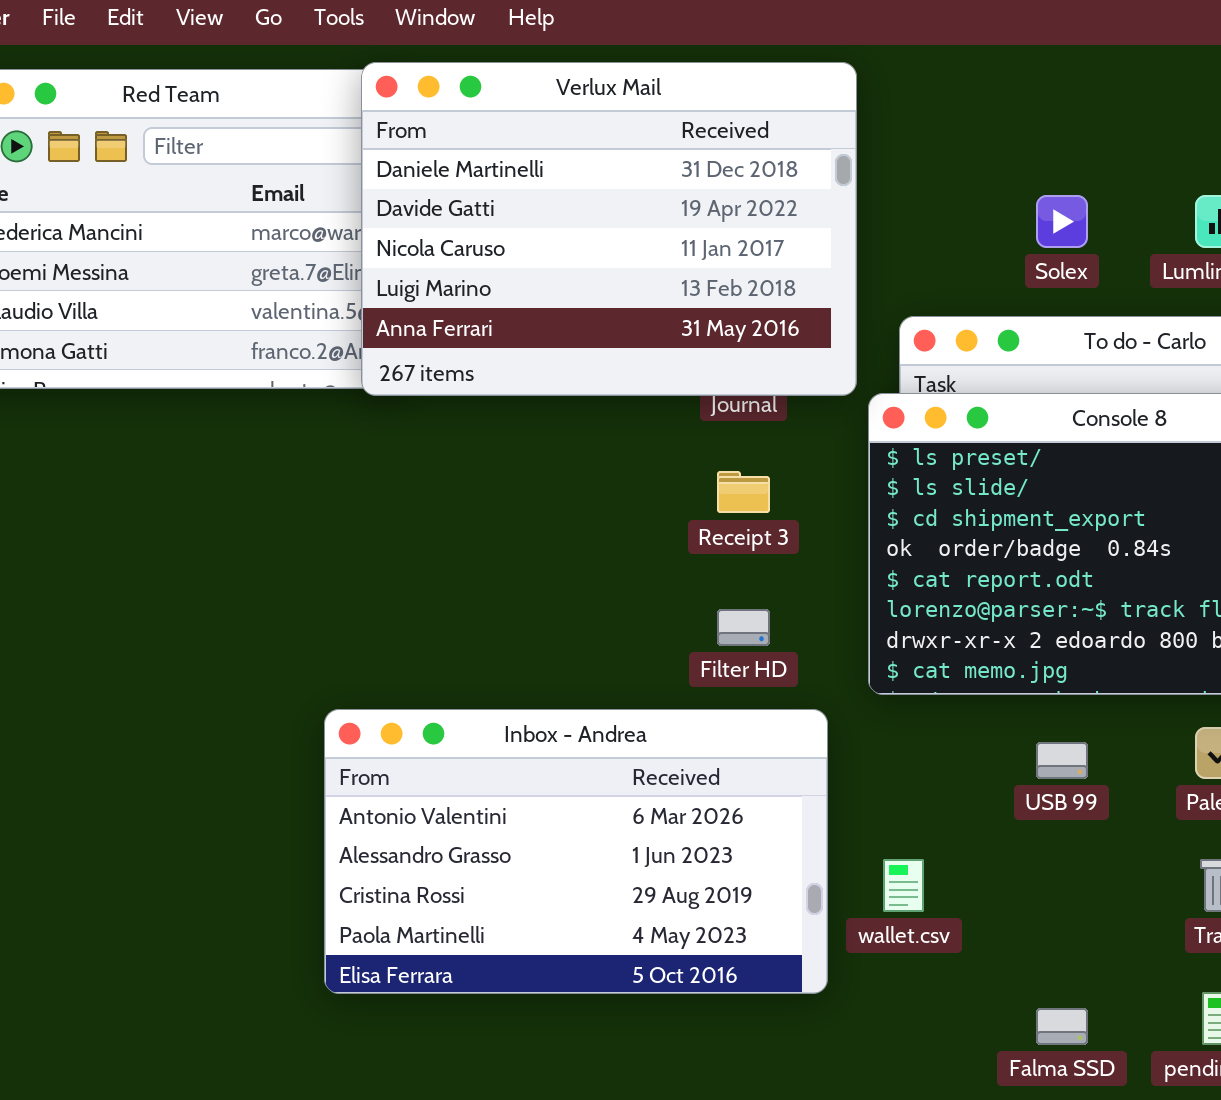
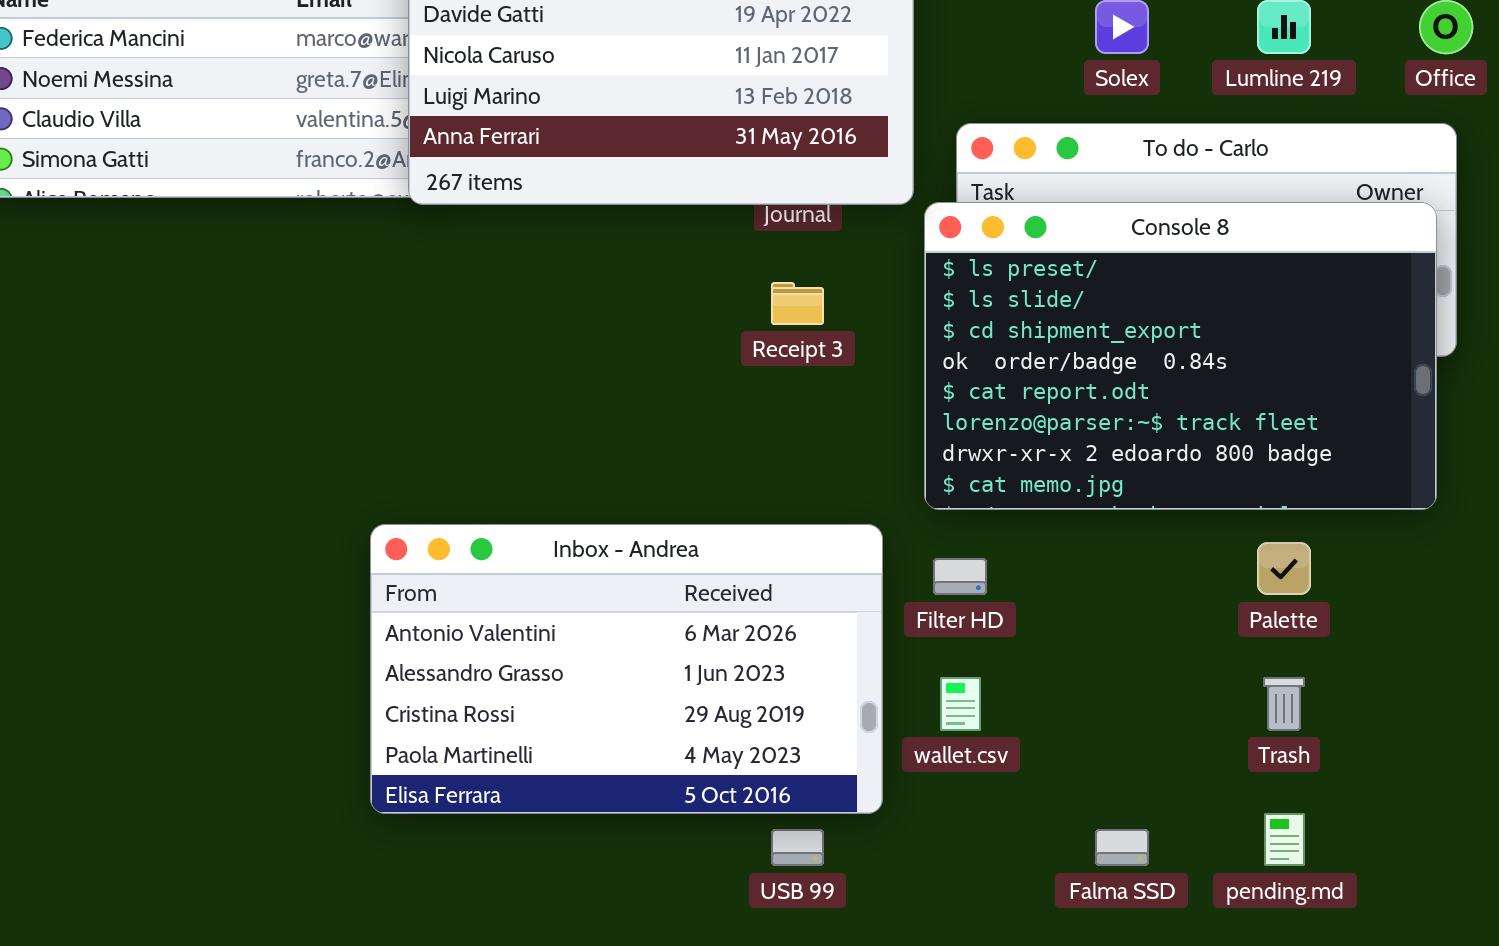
Filter HD: [717,609,770,646] -> [933,558,987,595], moved
USB 99: [1036,742,1088,779] -> [771,829,824,866], moved

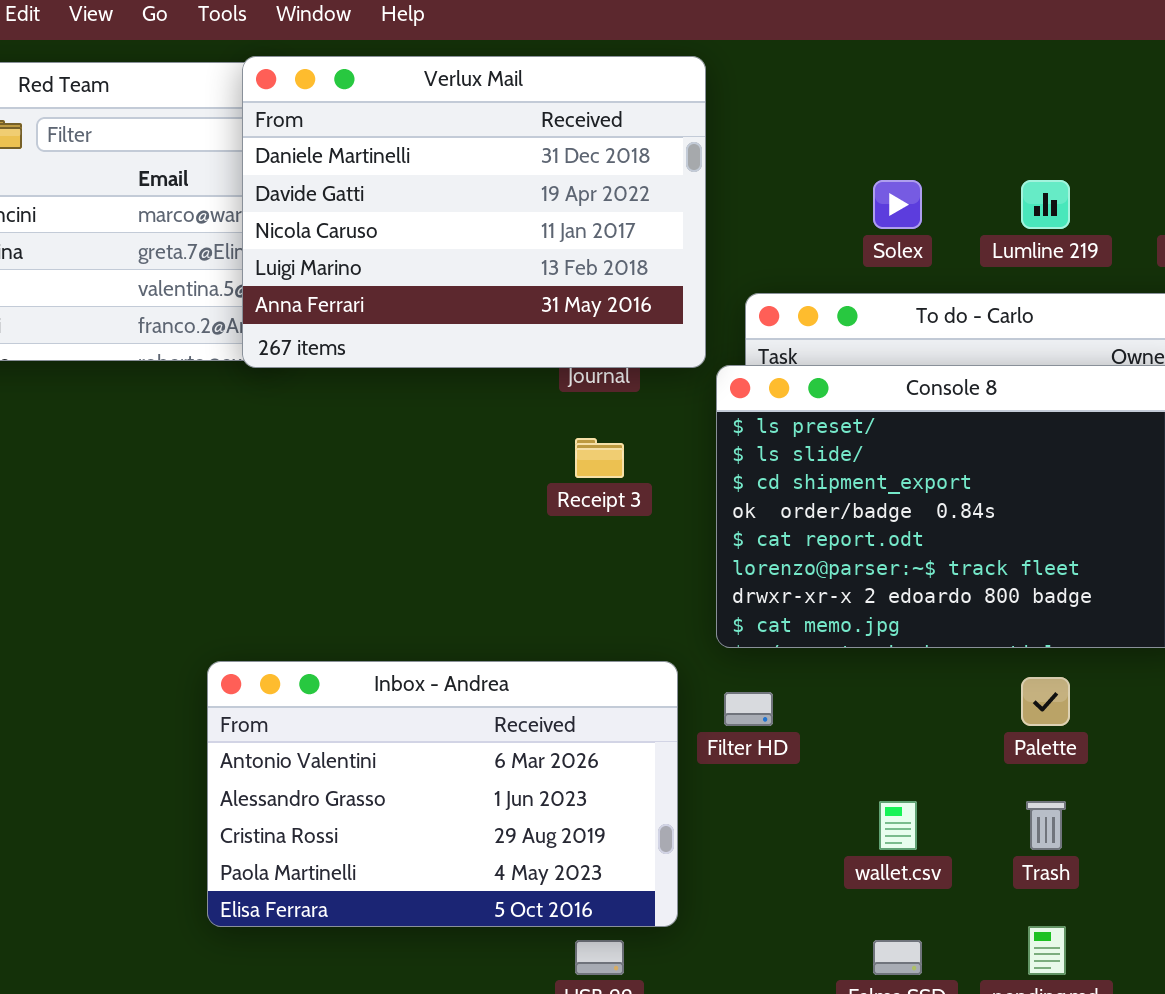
wallet.csv: [940,677,981,731] -> [879,801,917,850], moved

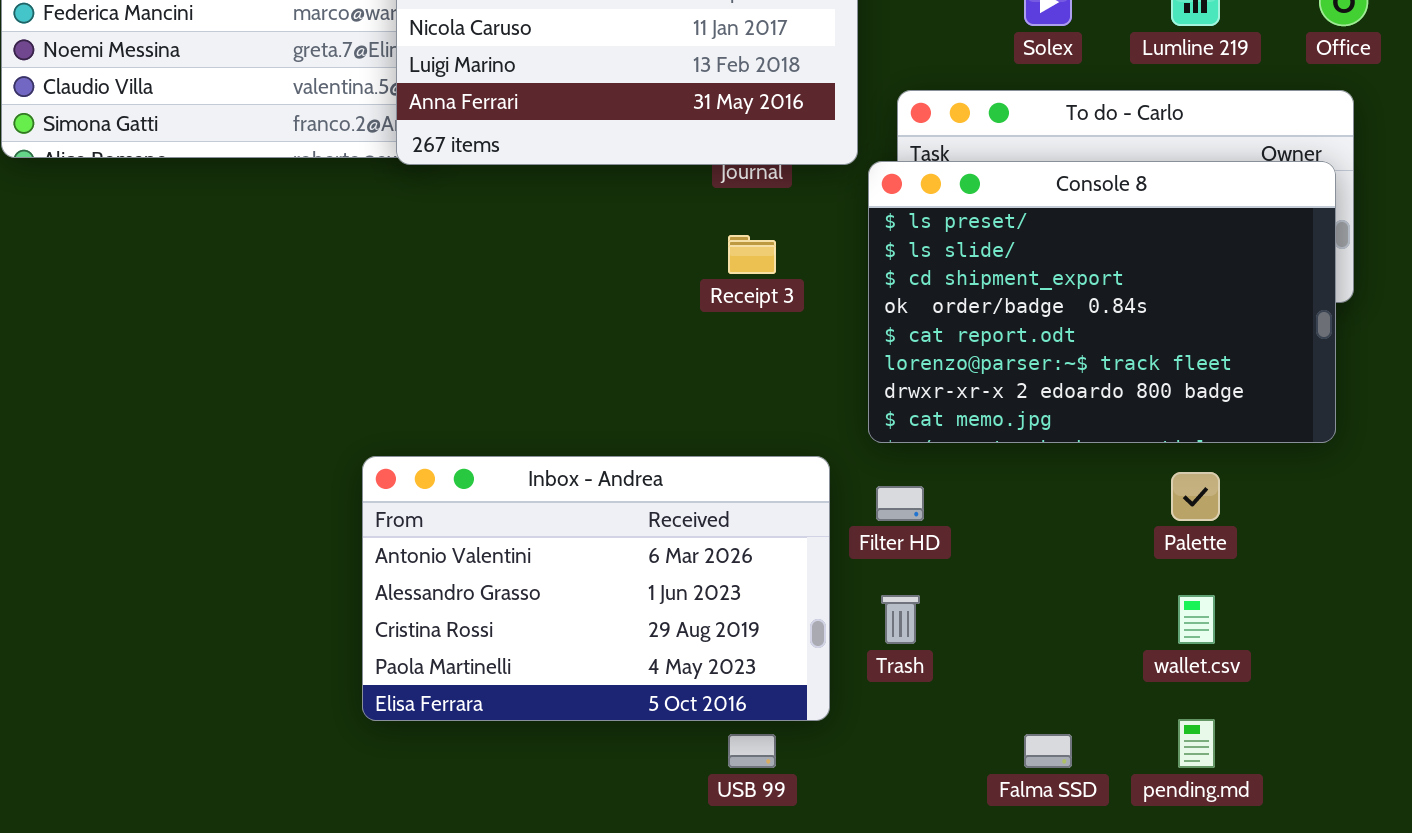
wallet.csv: [879,801,917,850] -> [1178,595,1215,644], moved
Trash: [1026,801,1066,850] -> [881,595,920,644], moved

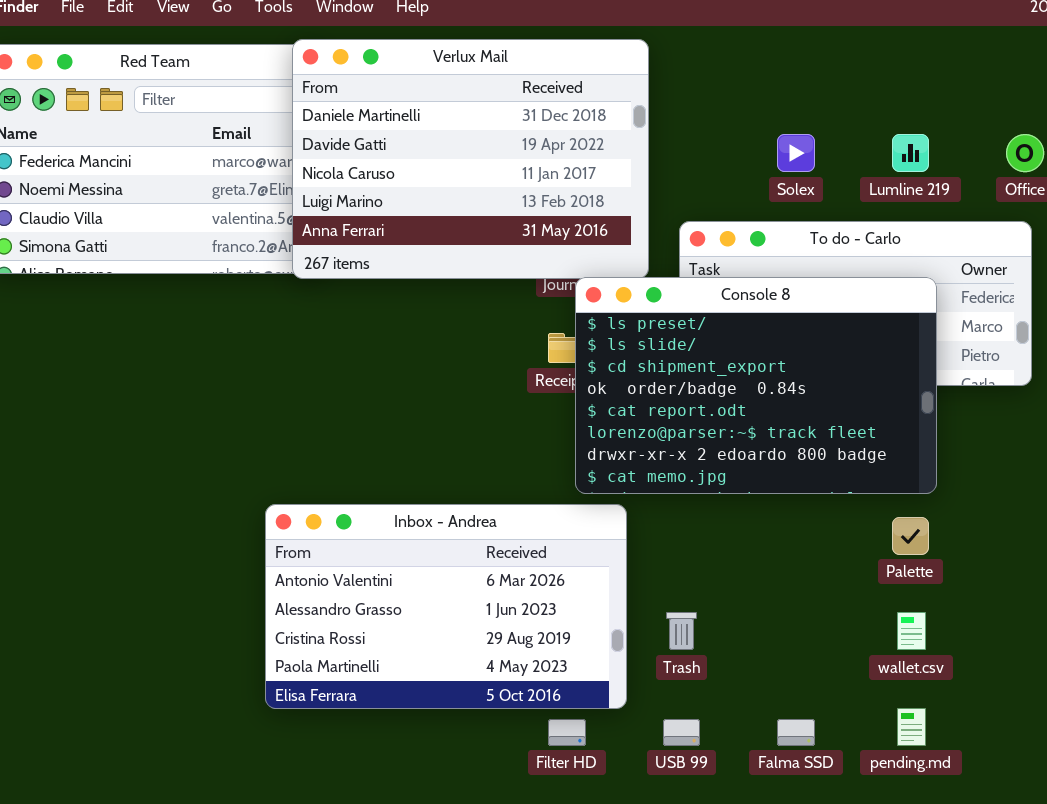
Console 8: [868,161,1336,443] -> [575,277,937,494], moved
Filter HD: [876,486,924,521] -> [548,719,586,746], moved
USB 99: [728,734,776,768] -> [663,719,700,746], moved

